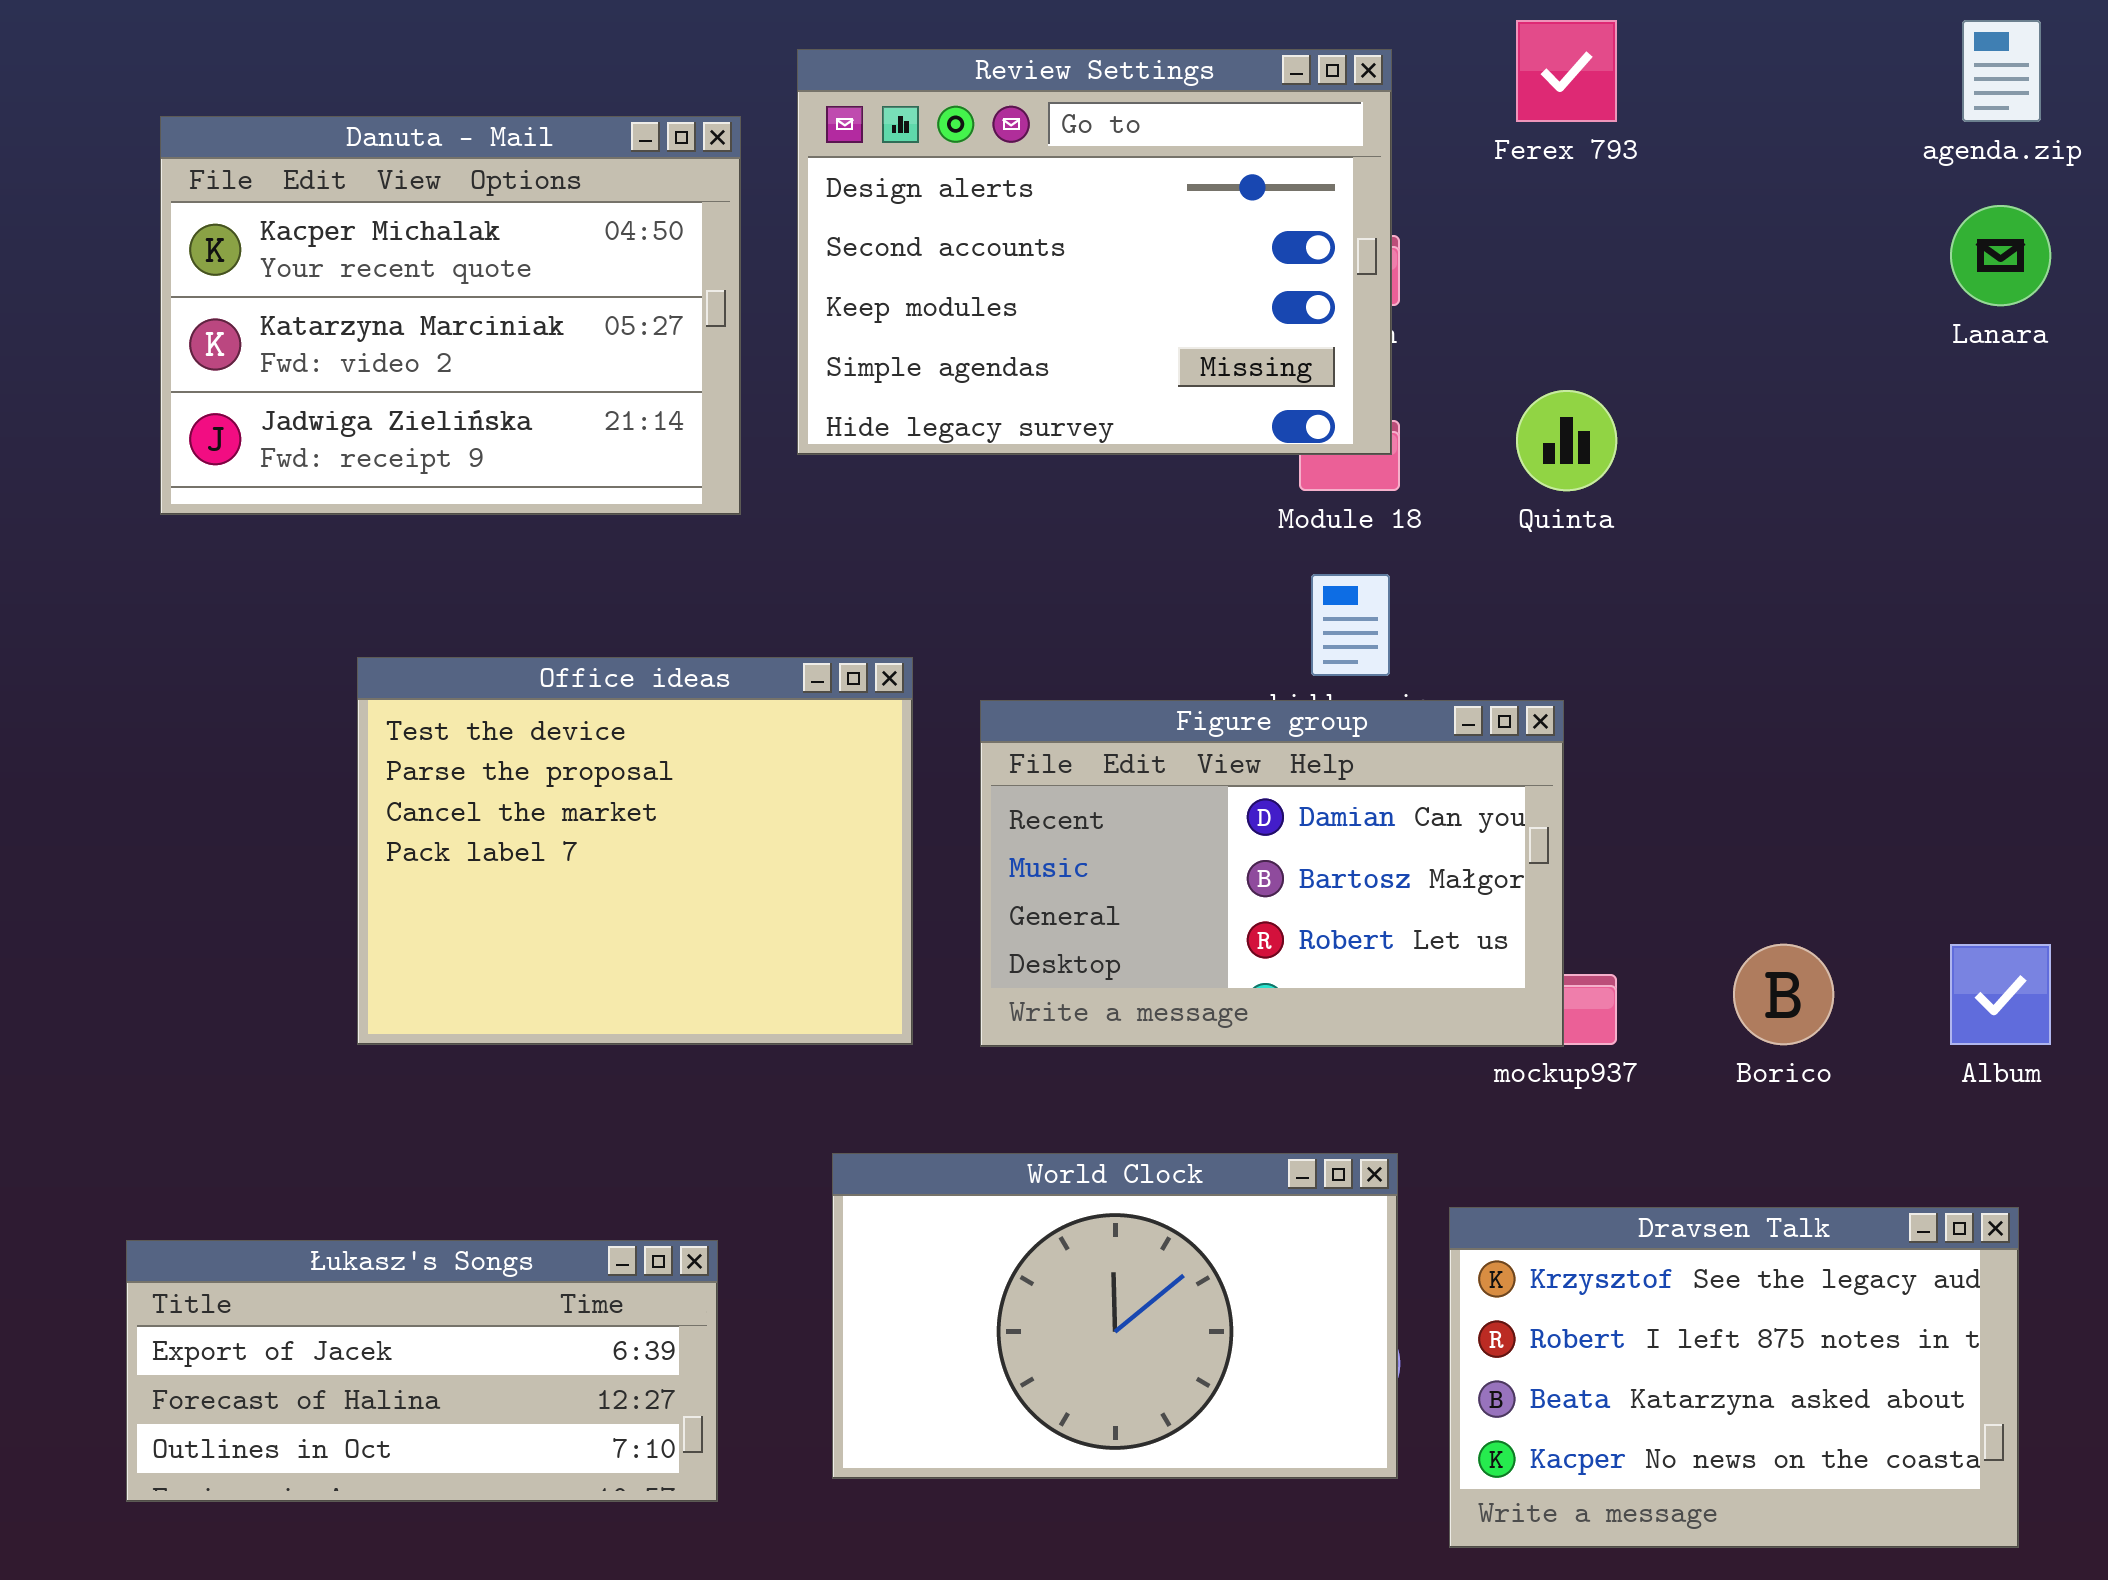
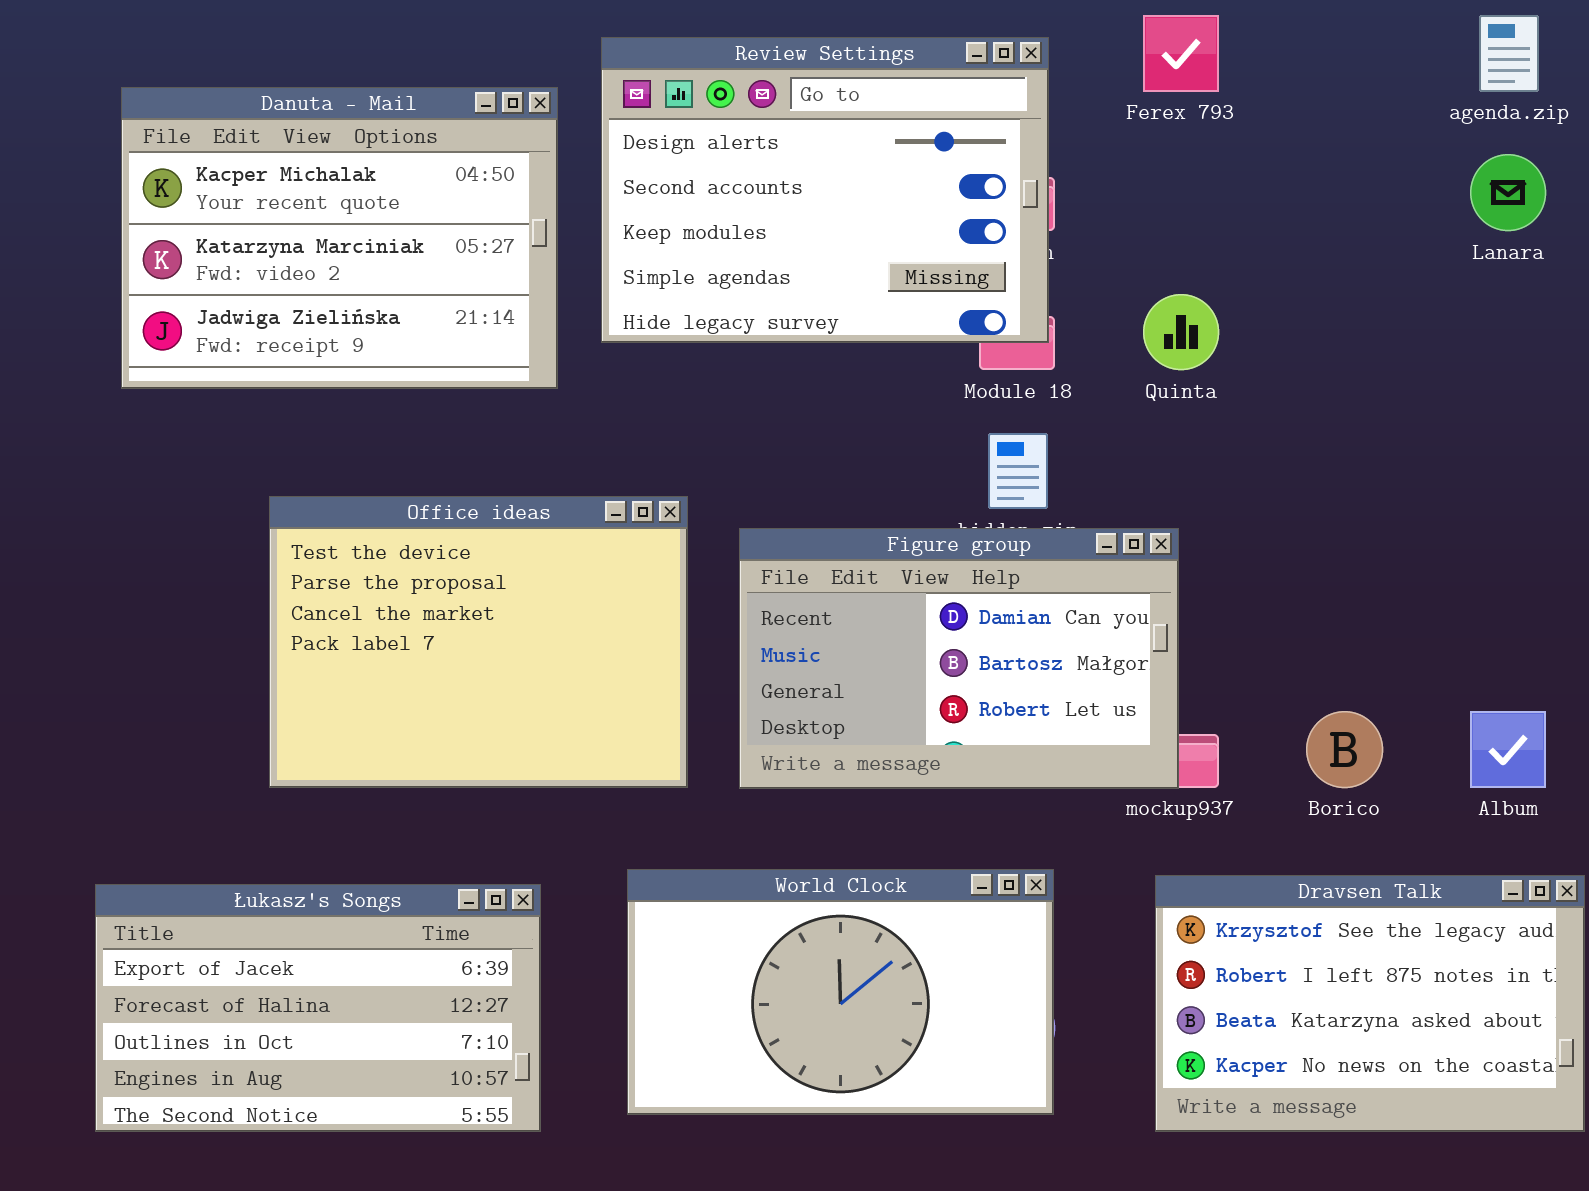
Dravsen Talk: [1449,1207,2019,1548] -> [1155,875,1585,1132], moved
Łukasz's Songs: [126,1240,718,1502] -> [95,884,541,1132], resized

